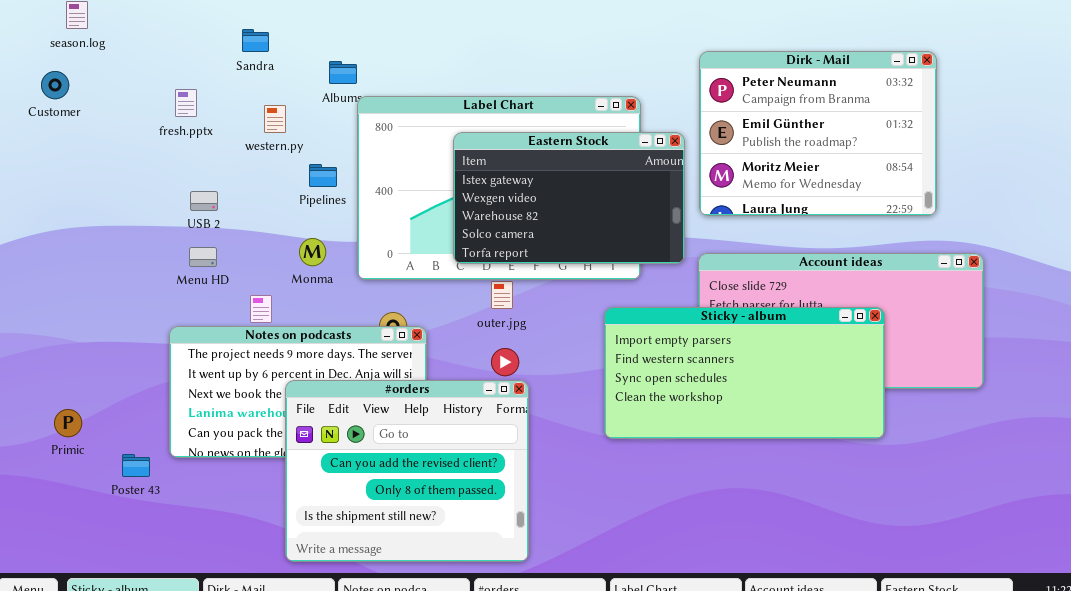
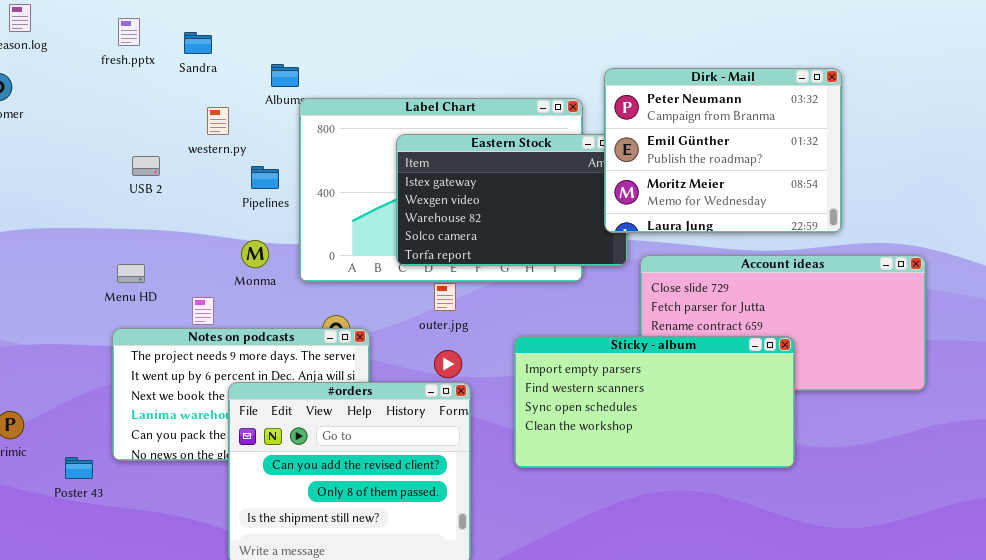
Dirk - Mail: [699,51,937,216] -> [604,68,842,233], moved
fresh.pptx: [175,89,197,117] -> [118,18,140,46], moved
USB 2: [190,191,218,211] -> [132,156,160,176], moved
Menu HD: [189,247,217,267] -> [117,264,145,283], moved
Sticky - album: [604,307,885,439] -> [514,336,795,468], moved

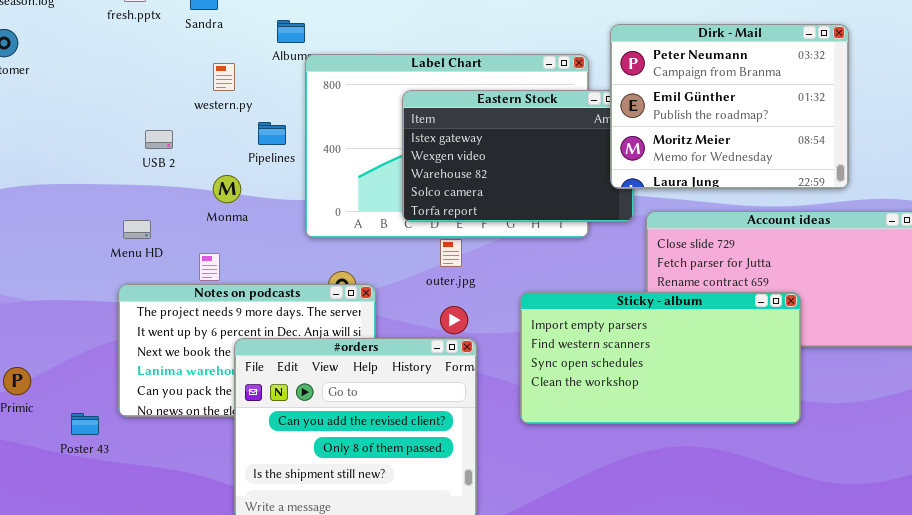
USB 2: [132,156,160,176] -> [145,130,173,149], moved
Monma: [241,240,269,268] -> [213,175,241,203], moved

